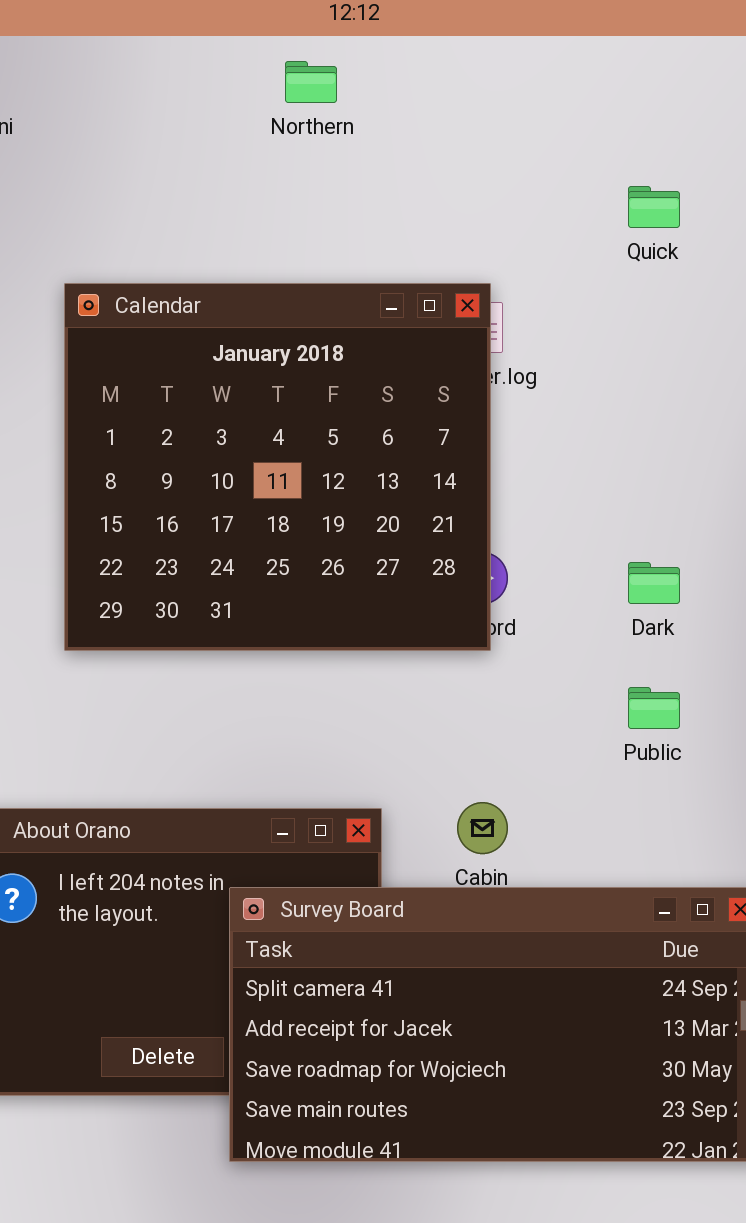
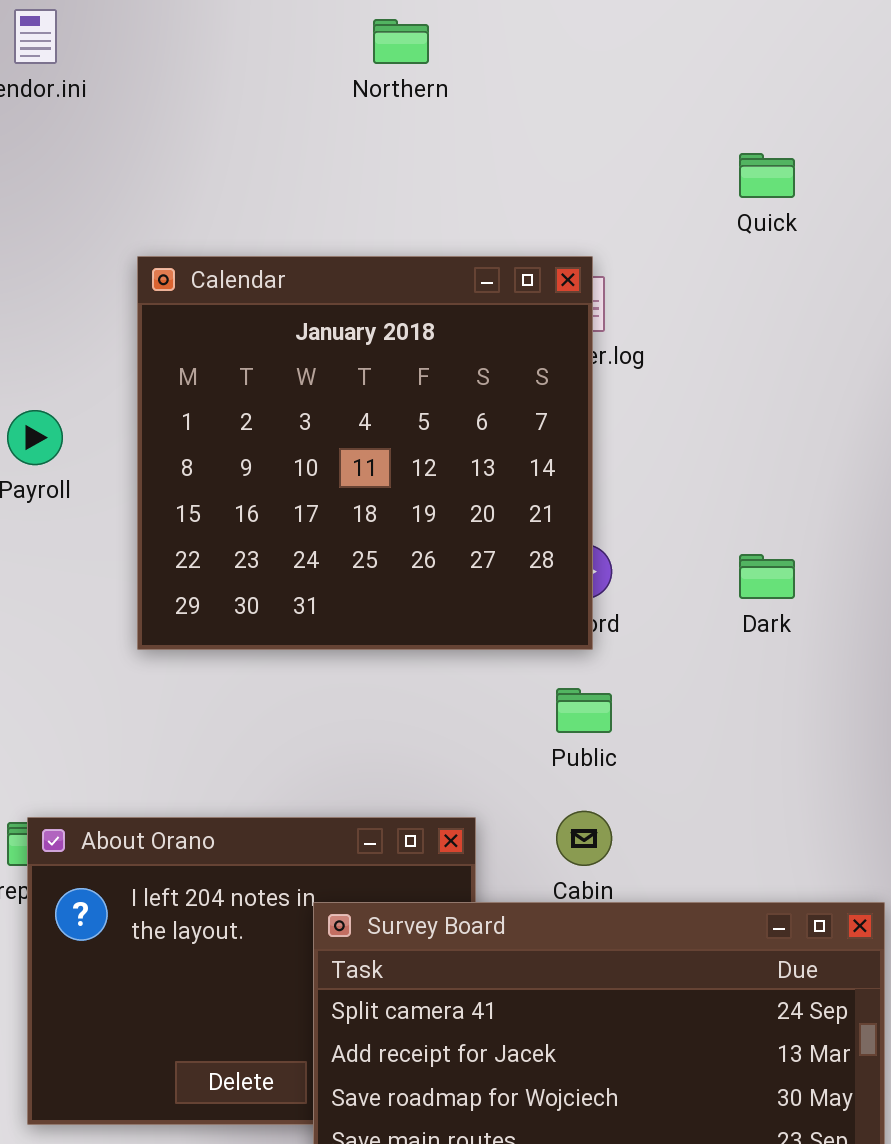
Public: [628,687,680,729] -> [556,688,612,733], moved

